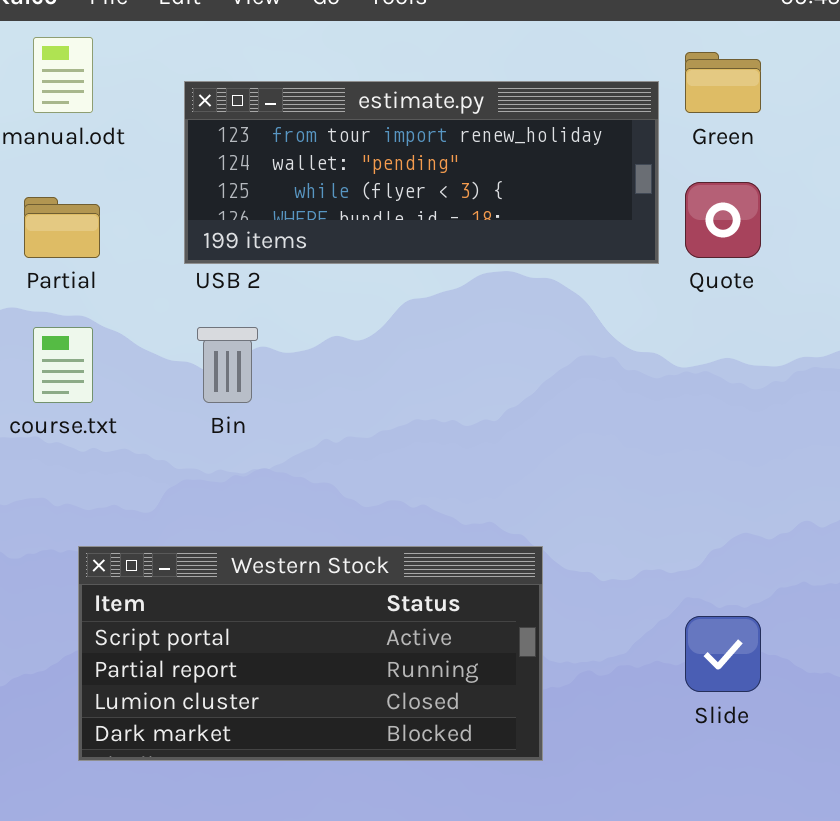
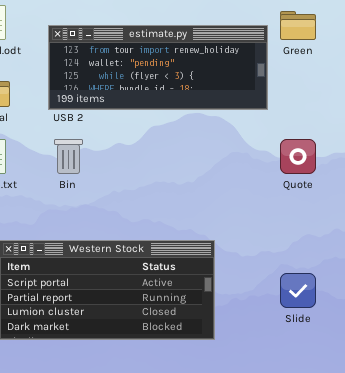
Quote: [685,182,761,258] -> [280,139,316,174], moved

